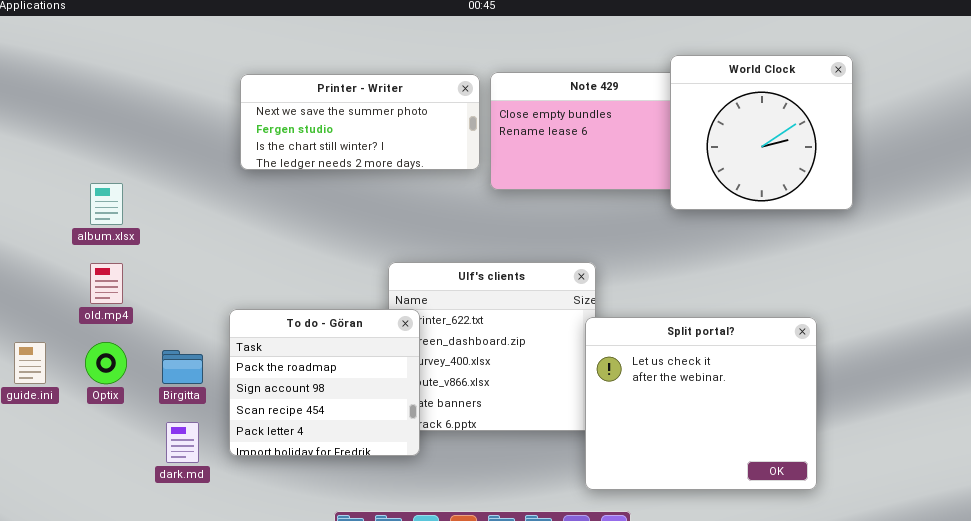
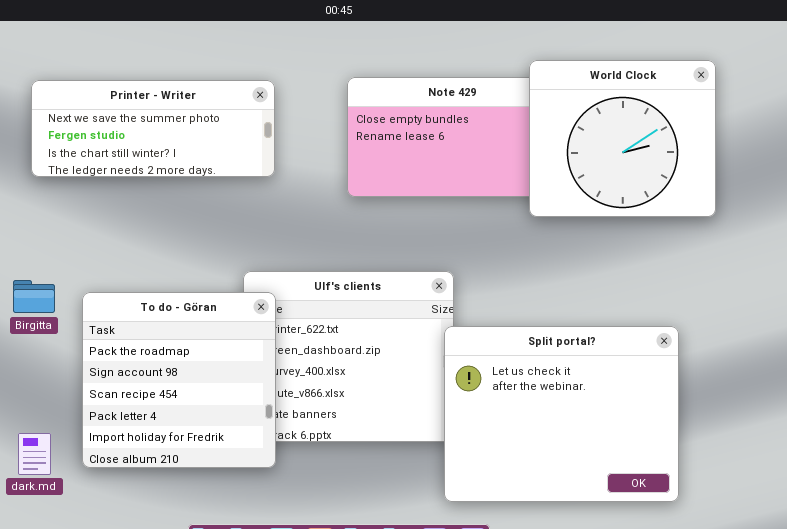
Printer - Writer: [240,74,480,170] -> [31,80,275,177], moved
To do - Göran: [229,309,420,456] -> [82,292,276,468], resized
Birgitta: [162,350,203,384] -> [13,280,55,313], moved

